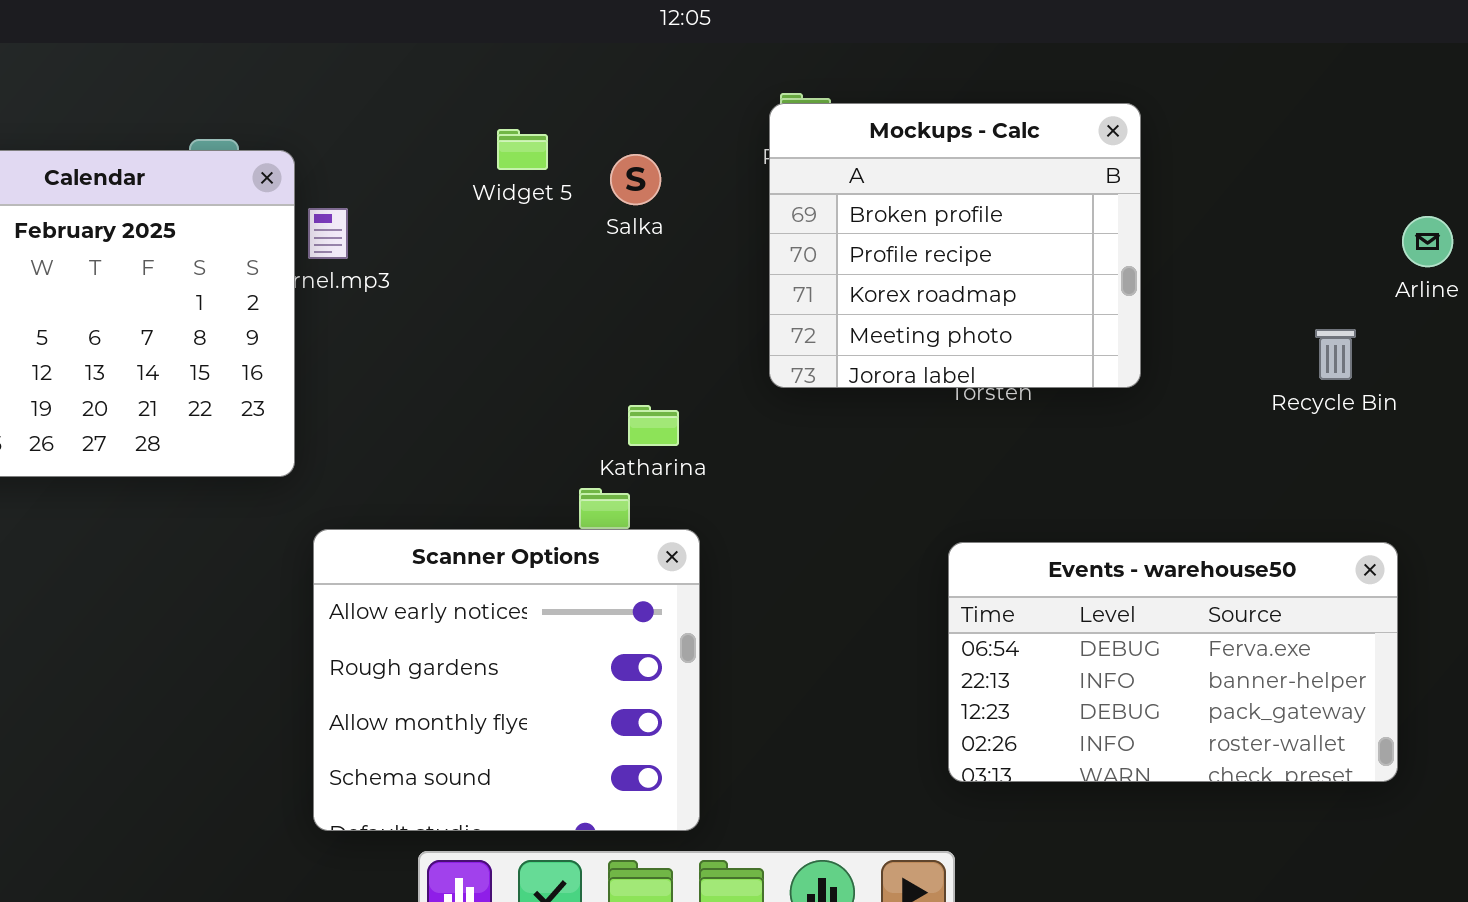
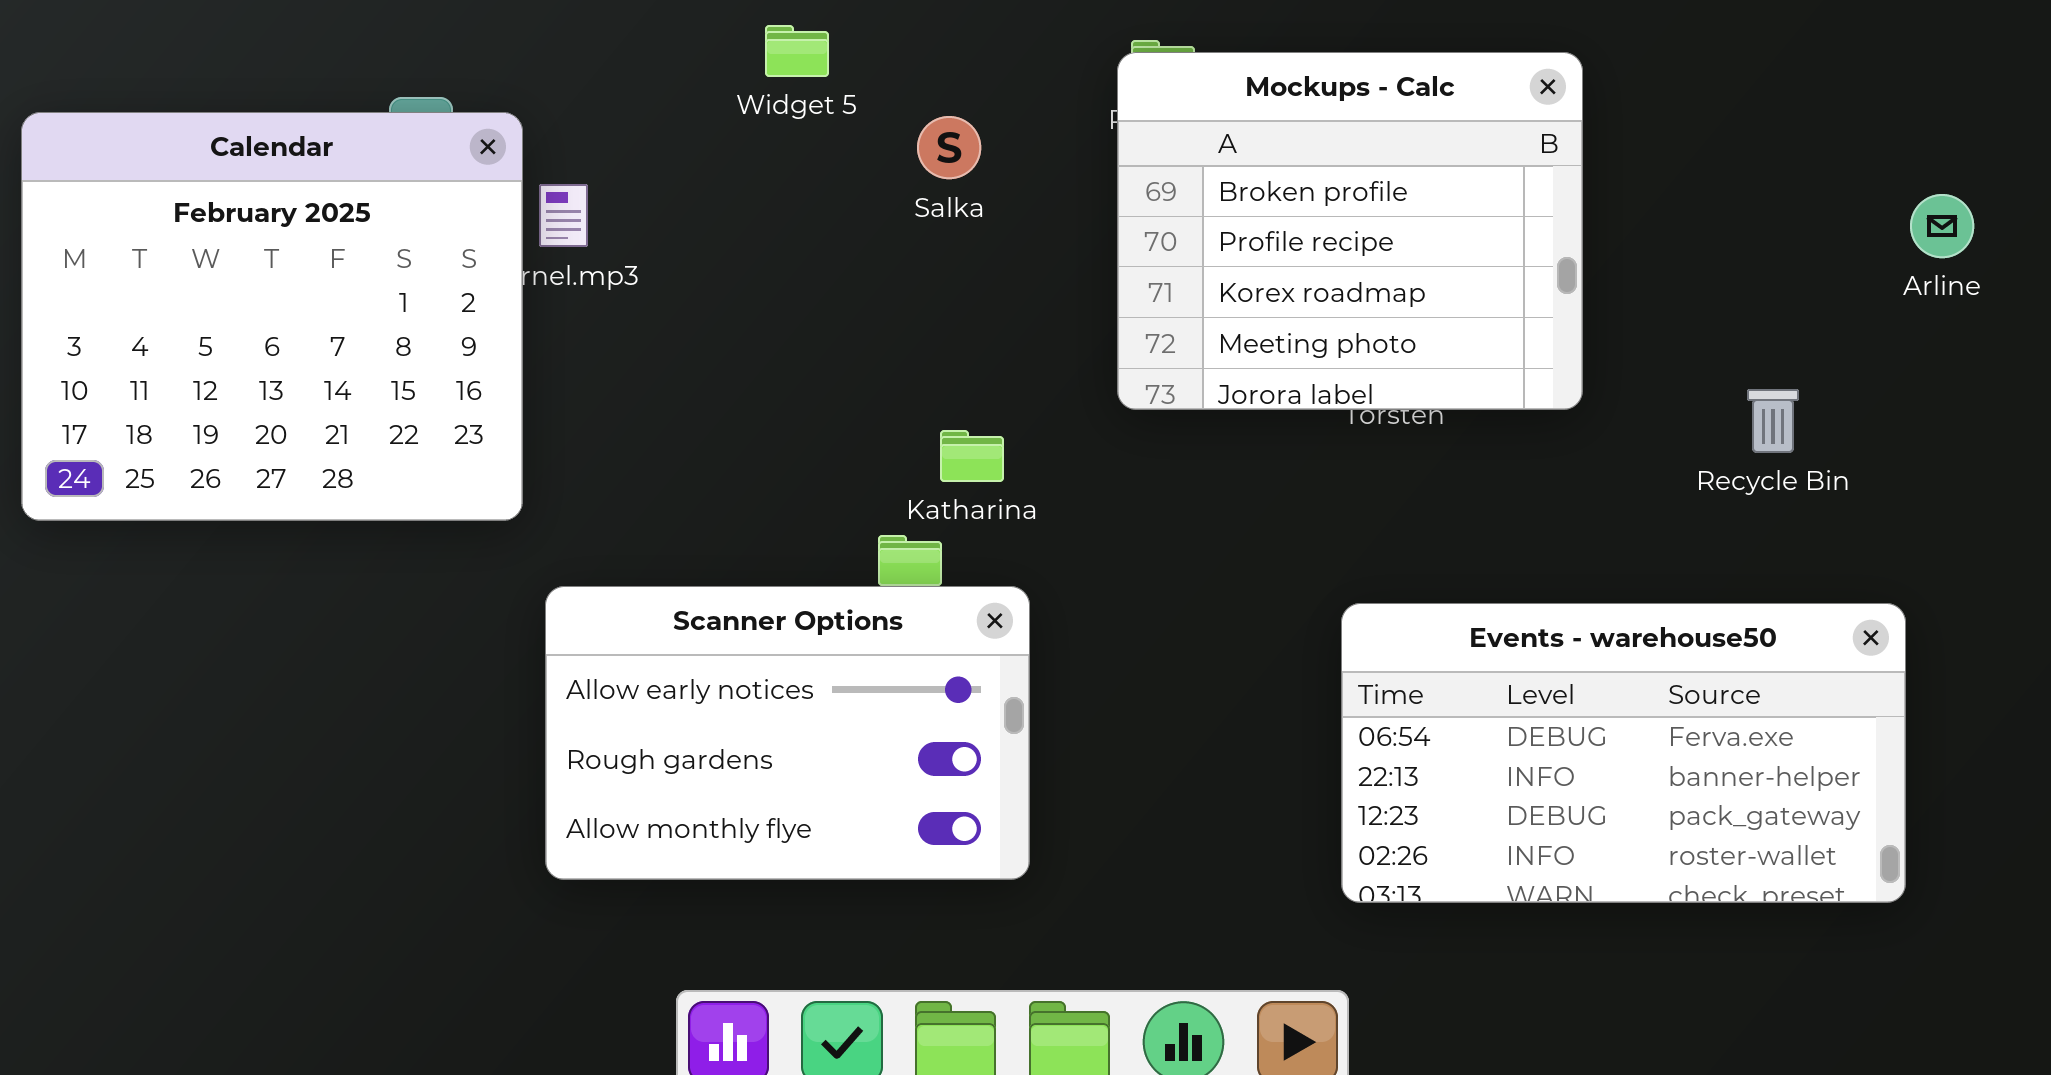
Widget 5: [497,129,548,170] -> [765,25,829,77], moved
Recycle Bin: [1315,329,1356,380] -> [1747,389,1799,453], moved
Scanner Options: [313,529,700,831] -> [545,586,1030,880], resized

